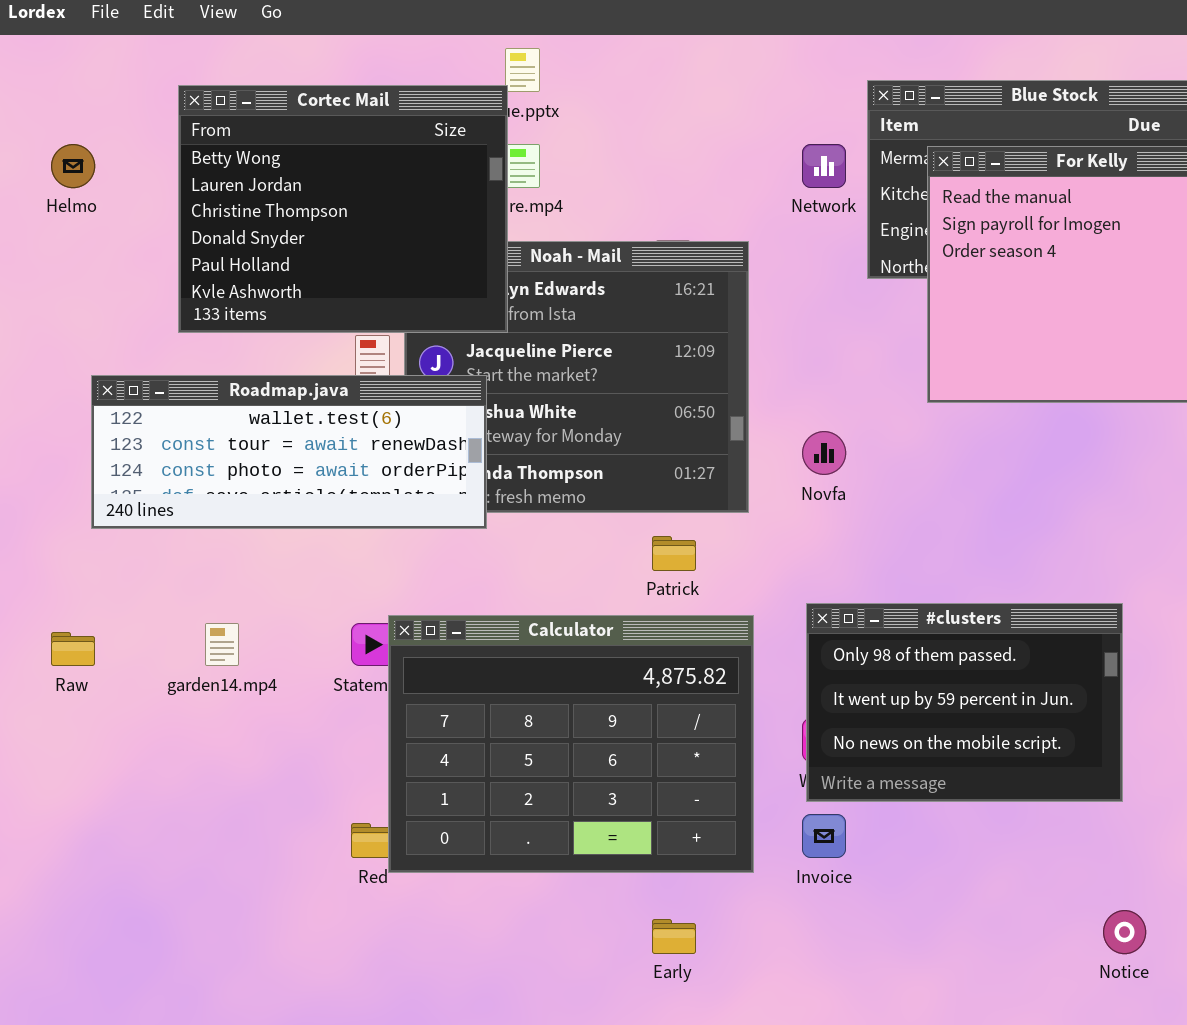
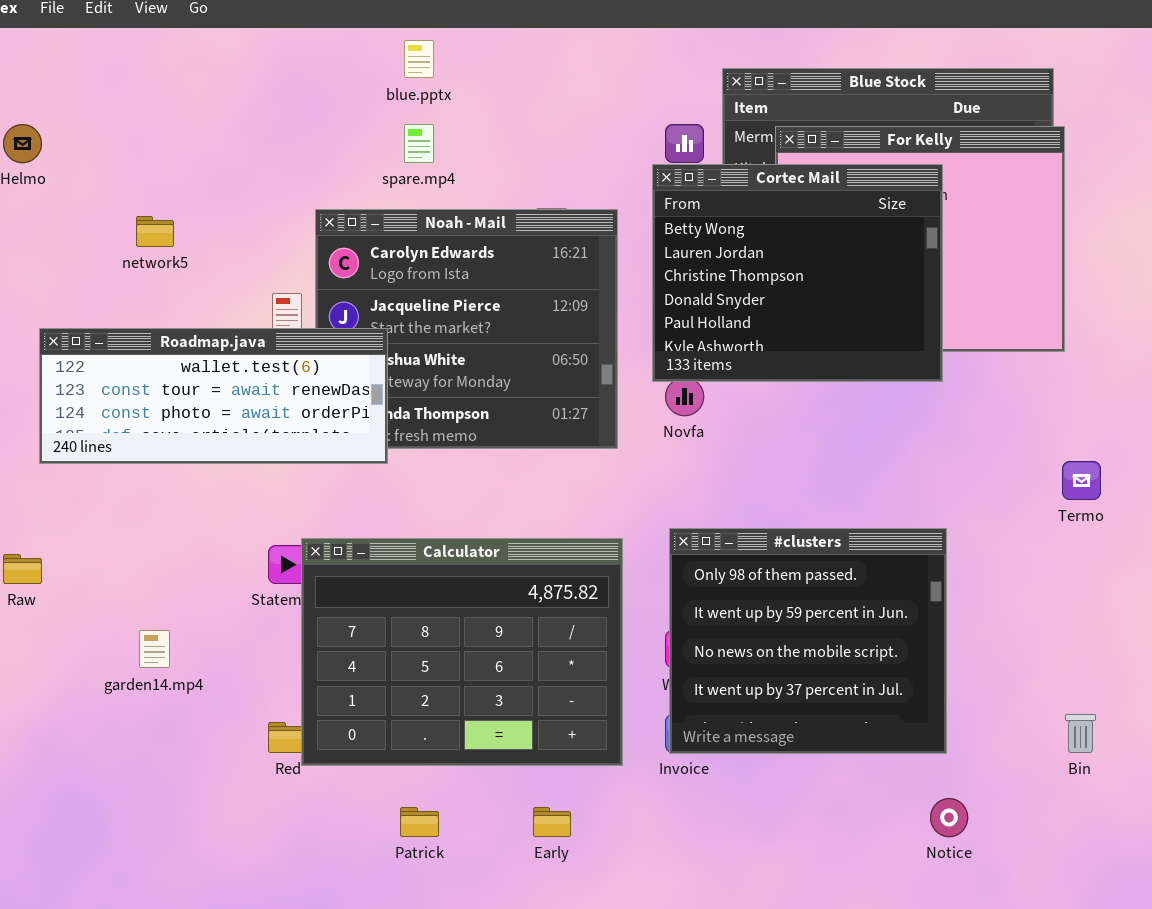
Cortec Mail: [178,85,508,333] -> [652,164,943,382], moved
Patrick: [652,536,696,571] -> [400,807,439,837], moved
#clusters: [806,603,1123,802] -> [669,528,947,754], resized
garden14.mp4: [205,623,239,666] -> [139,630,170,668], moved

